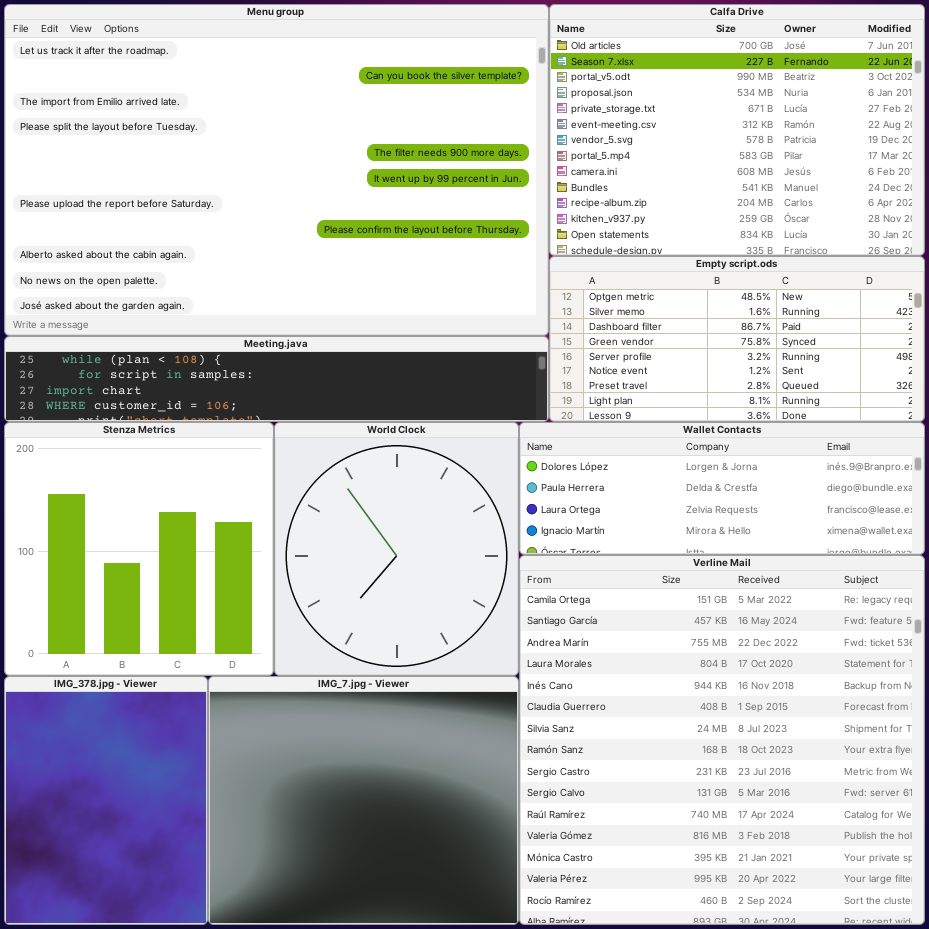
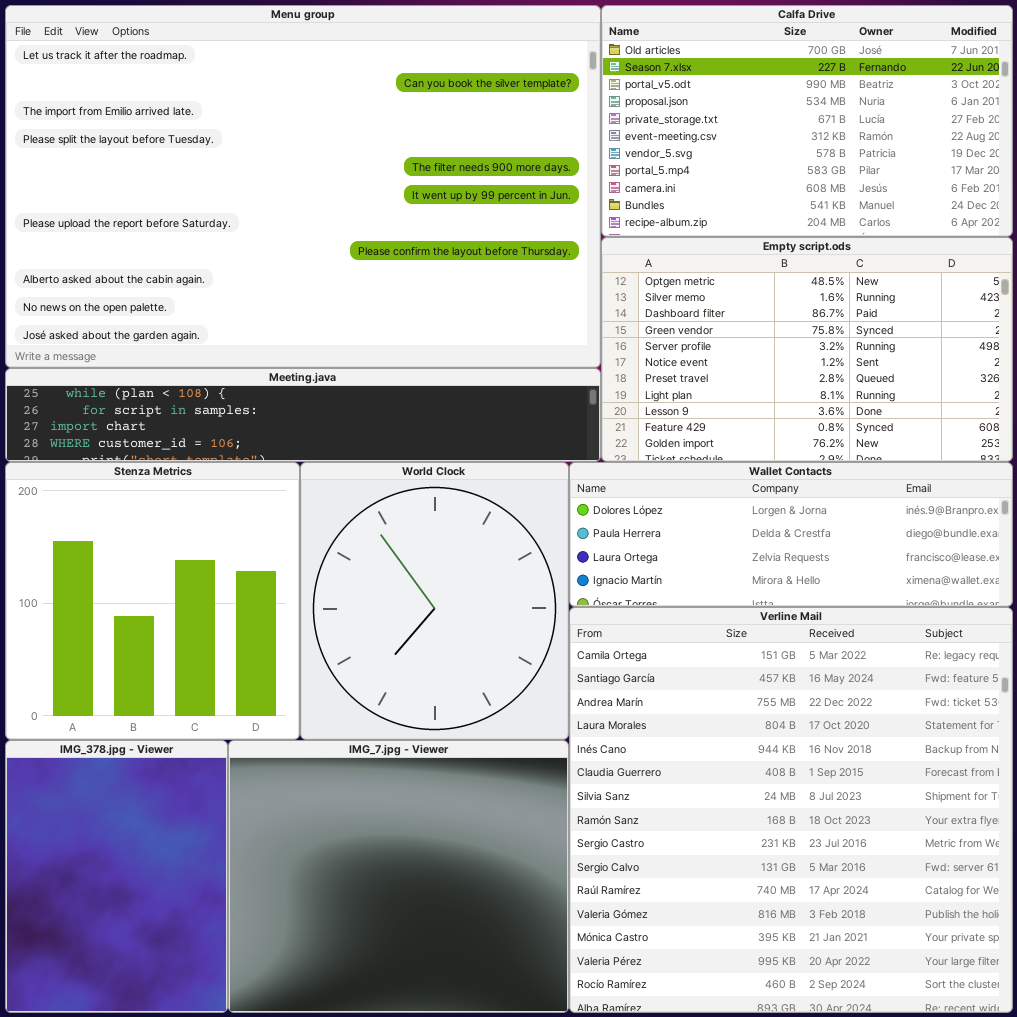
Calfa Drive: [549,4,925,256] -> [601,5,1013,237], resized
Empty script.ods: [549,256,925,422] -> [601,237,1013,462], resized

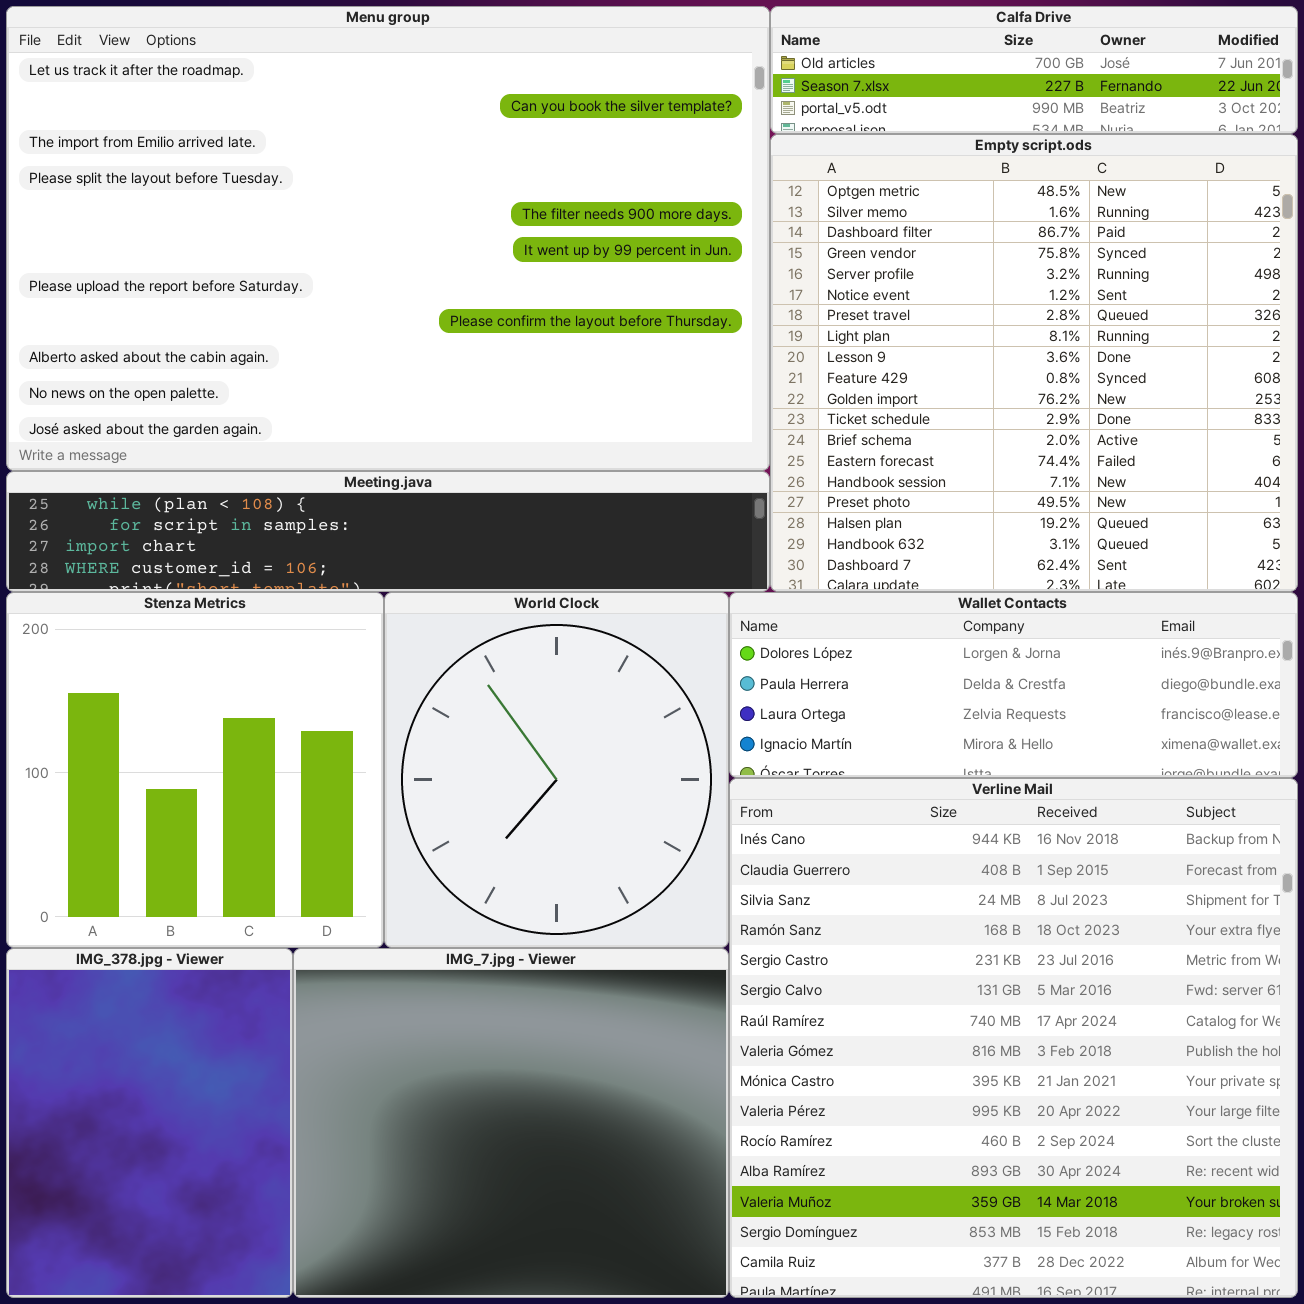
Calfa Drive: [601,5,1013,237] -> [770,6,1298,134], resized
Empty script.ods: [601,237,1013,462] -> [770,134,1298,592], resized
Verline Mail: [569,607,1013,1013] -> [729,778,1298,1298], scrolled down 4 rows

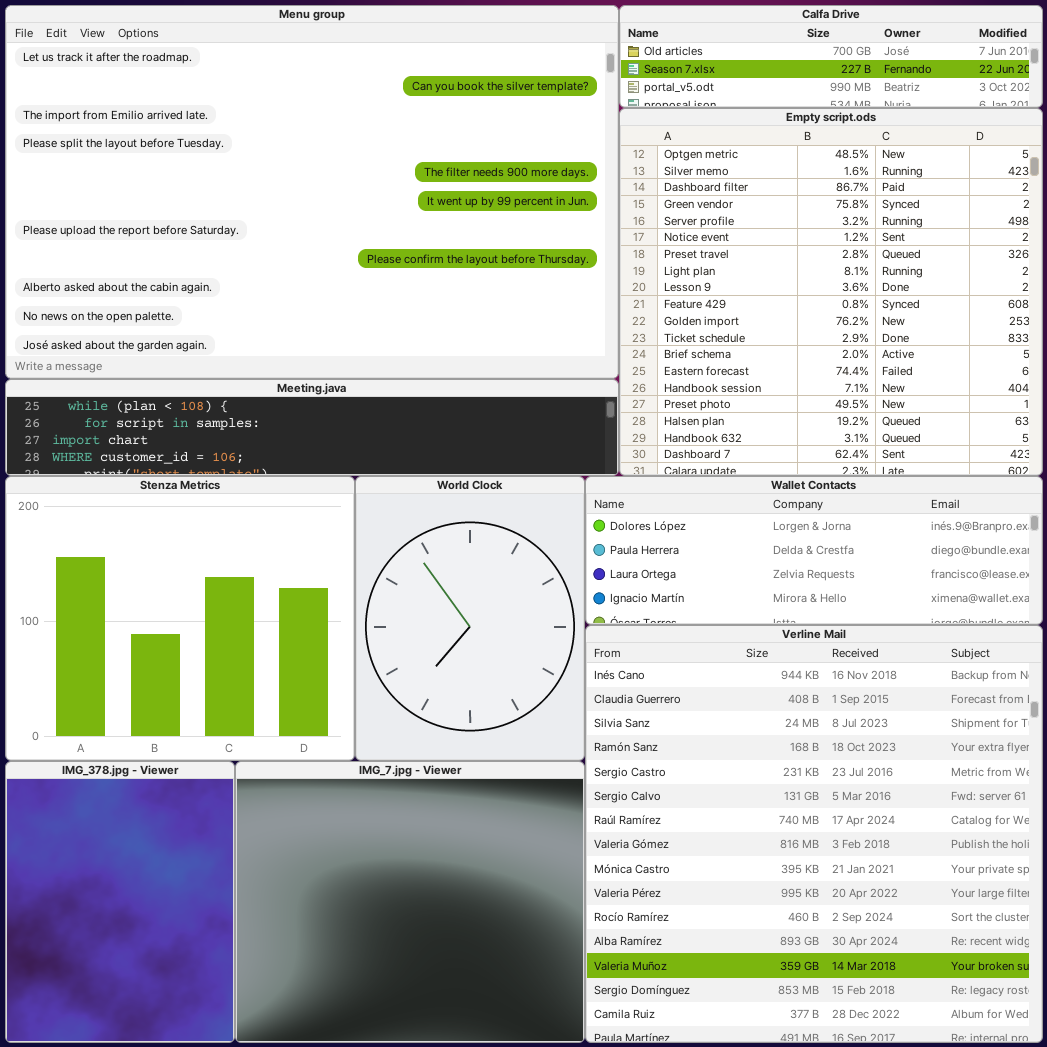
Stenza Metrics: [6,592,384,948] -> [5,476,355,761], resized
World Clock: [384,592,729,948] -> [355,476,585,761], resized

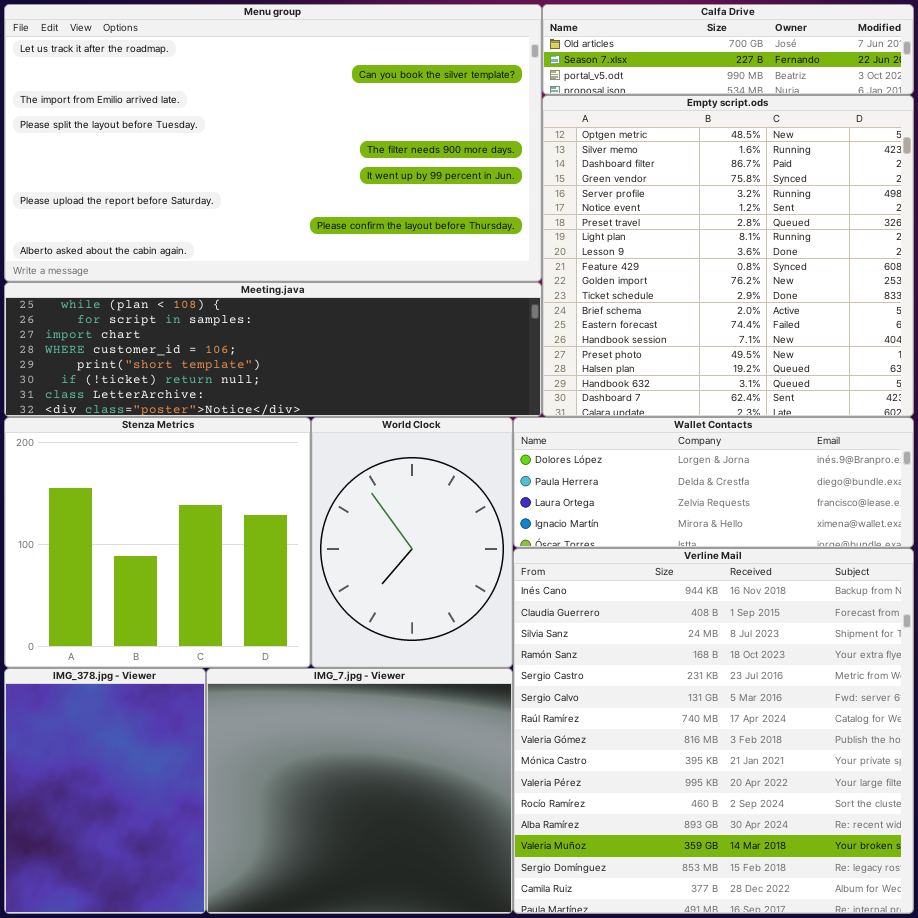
Menu group: [5,5,619,379] -> [4,4,542,282], resized
Meeting.java: [5,379,619,476] -> [4,282,542,417], resized

